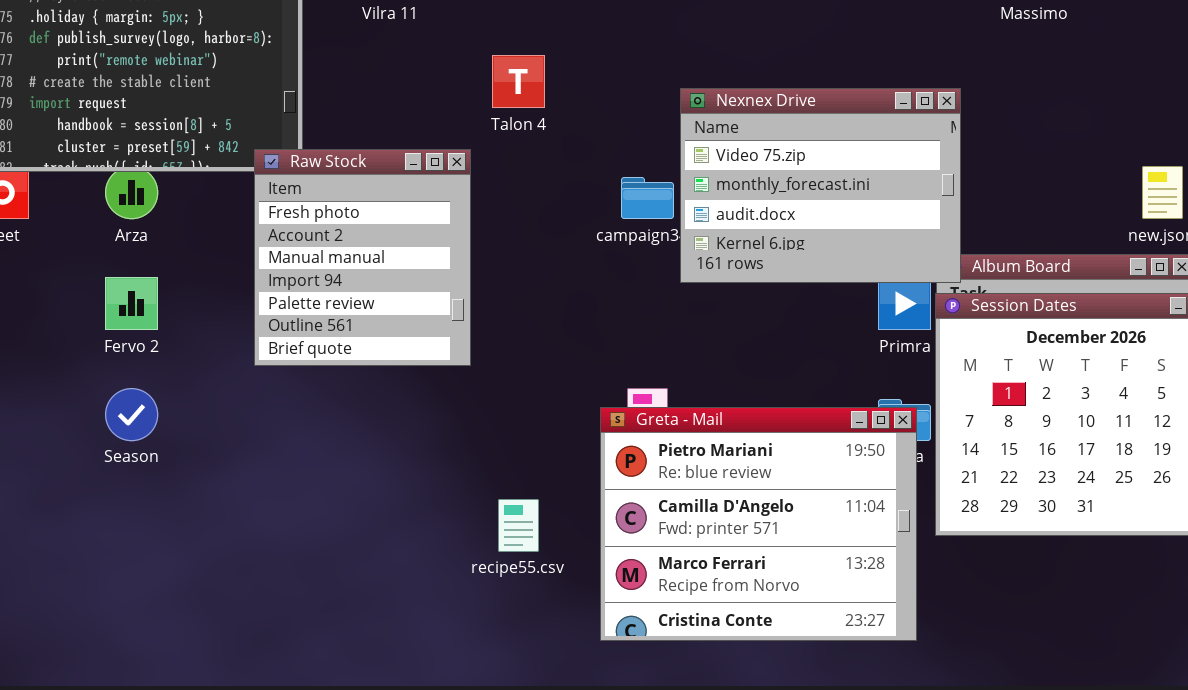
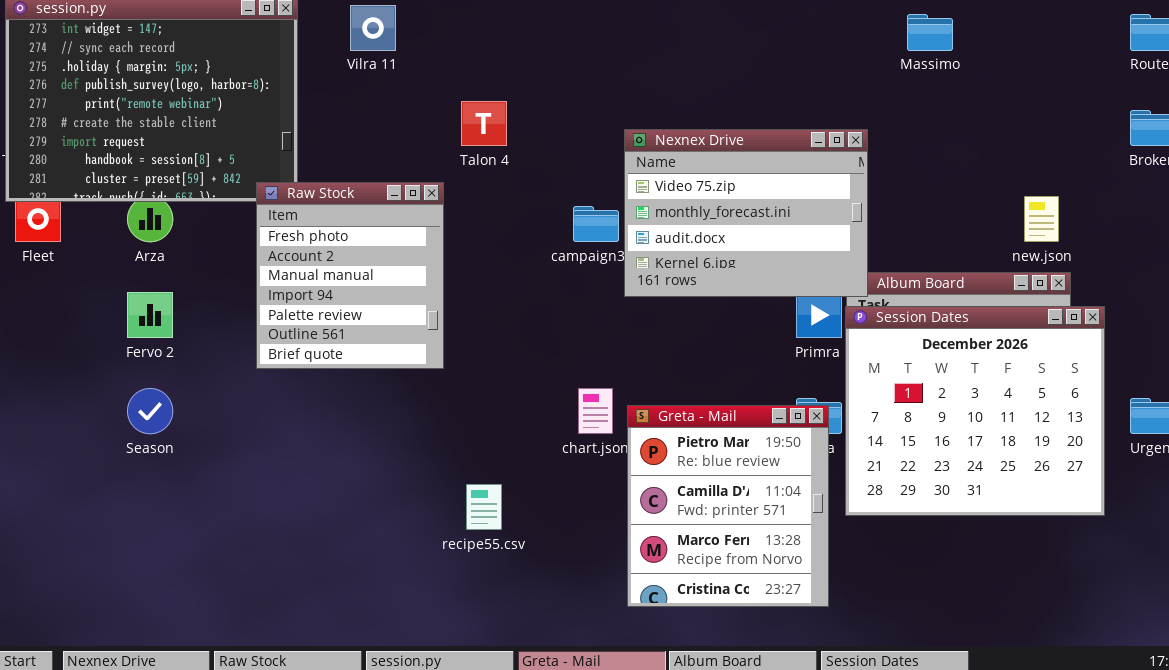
Greta - Mail: [600,407,917,641] -> [627,405,829,607], resized

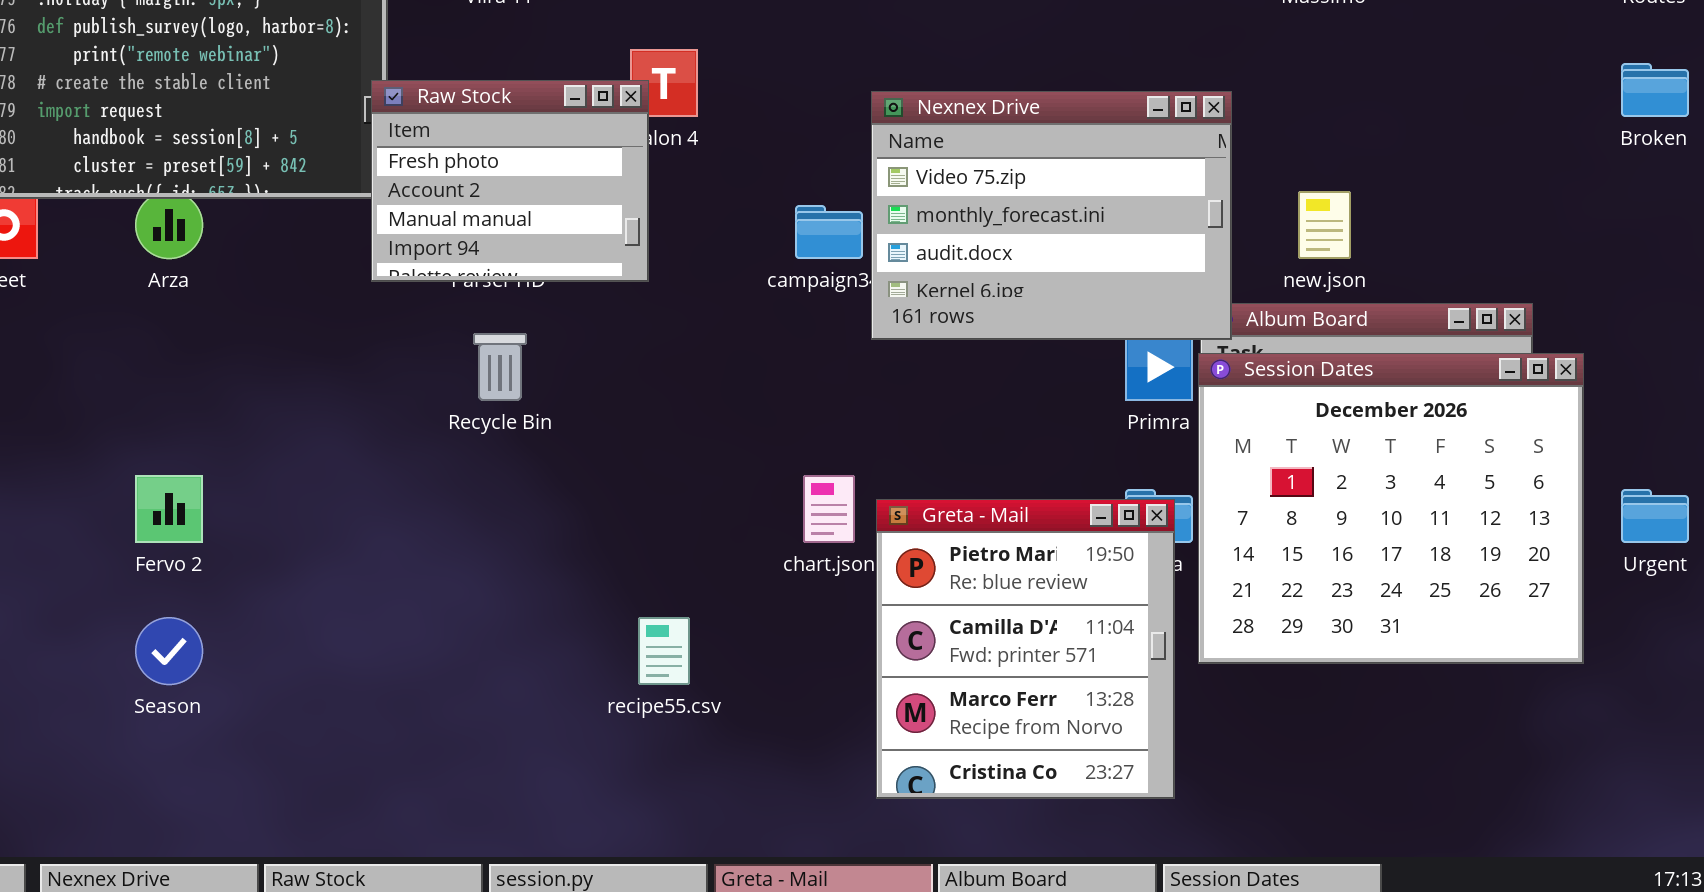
Raw Stock: [256,182,444,369] -> [371,80,649,282], moved, resized
new.json: [1024,196,1059,242] -> [1298,191,1351,259], moved
Fervo 2: [127,292,173,338] -> [135,475,203,543], moved
Season: [127,388,173,434] -> [135,617,203,685], moved

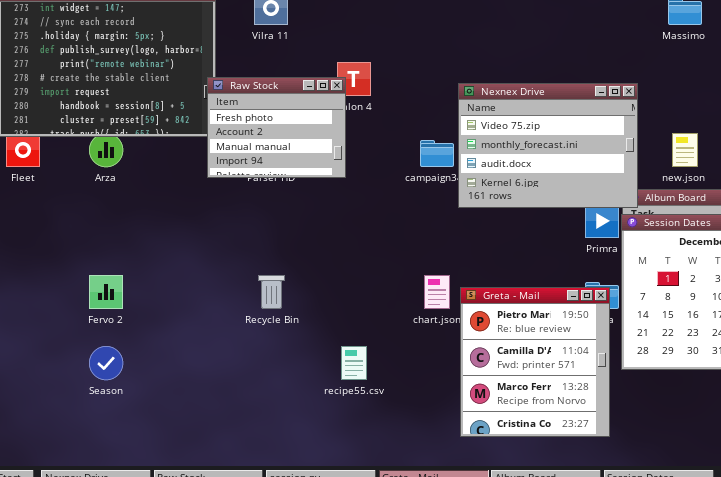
Recycle Bin: [473,333,527,401] -> [258,275,285,309], moved

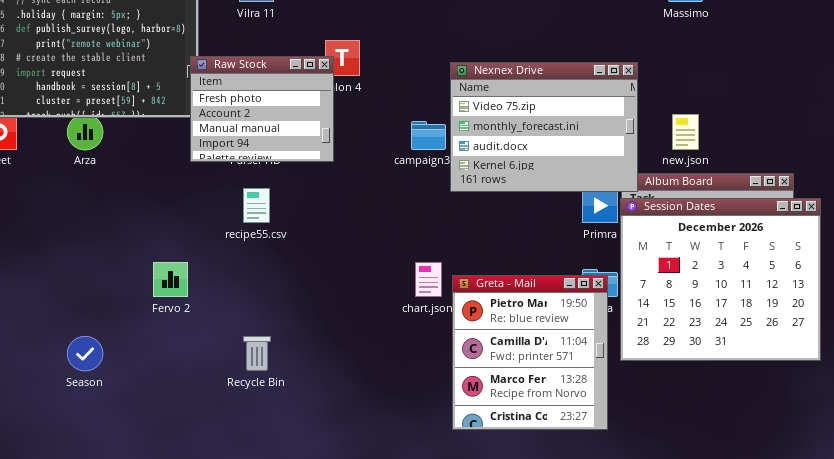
Fervo 2: [89,275,123,309] -> [153,262,188,297], moved
Recycle Bin: [258,275,285,309] -> [243,336,271,371], moved
recipe55.csv: [341,346,367,380] -> [243,188,270,223], moved

